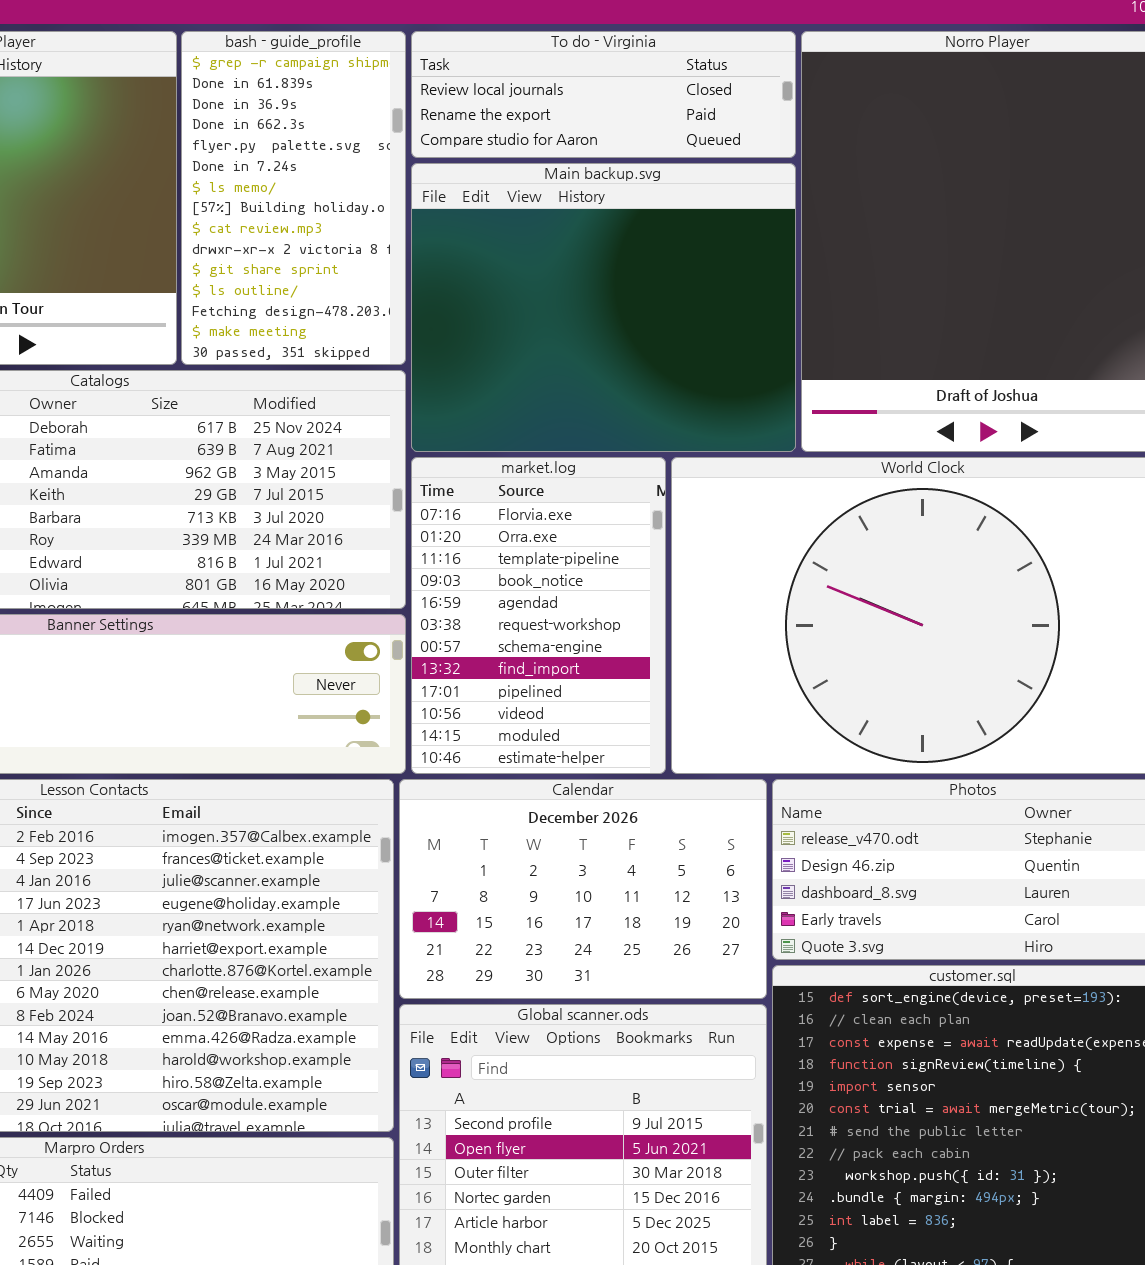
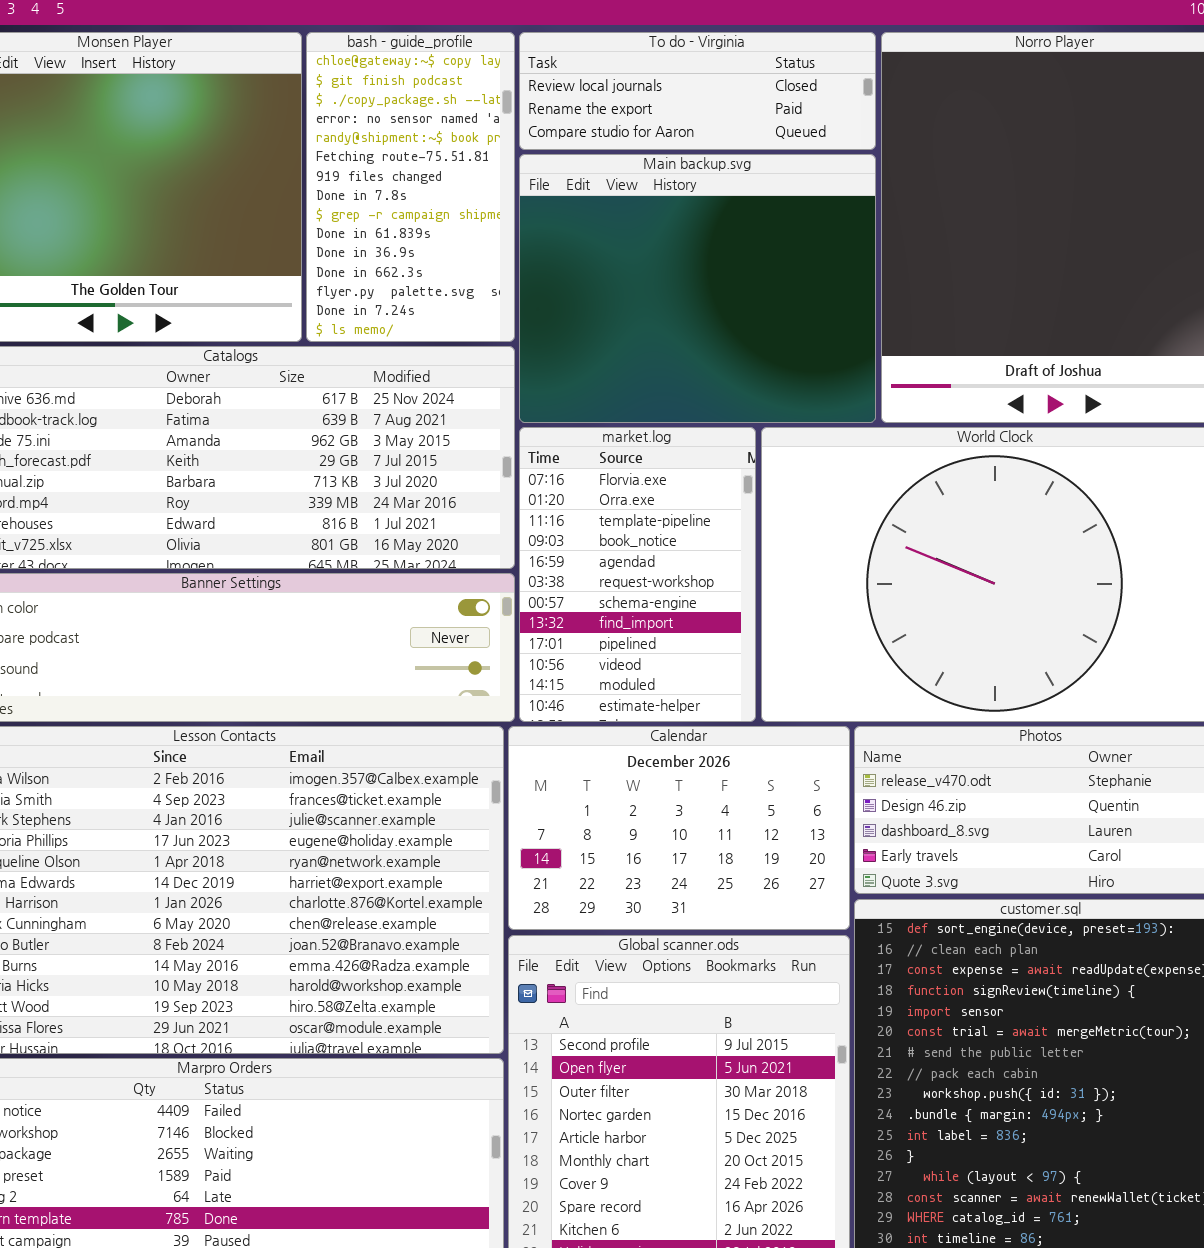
bash - guide_profile: [181,31,406,365] -> [306,32,515,342], scrolled up 8 rows

